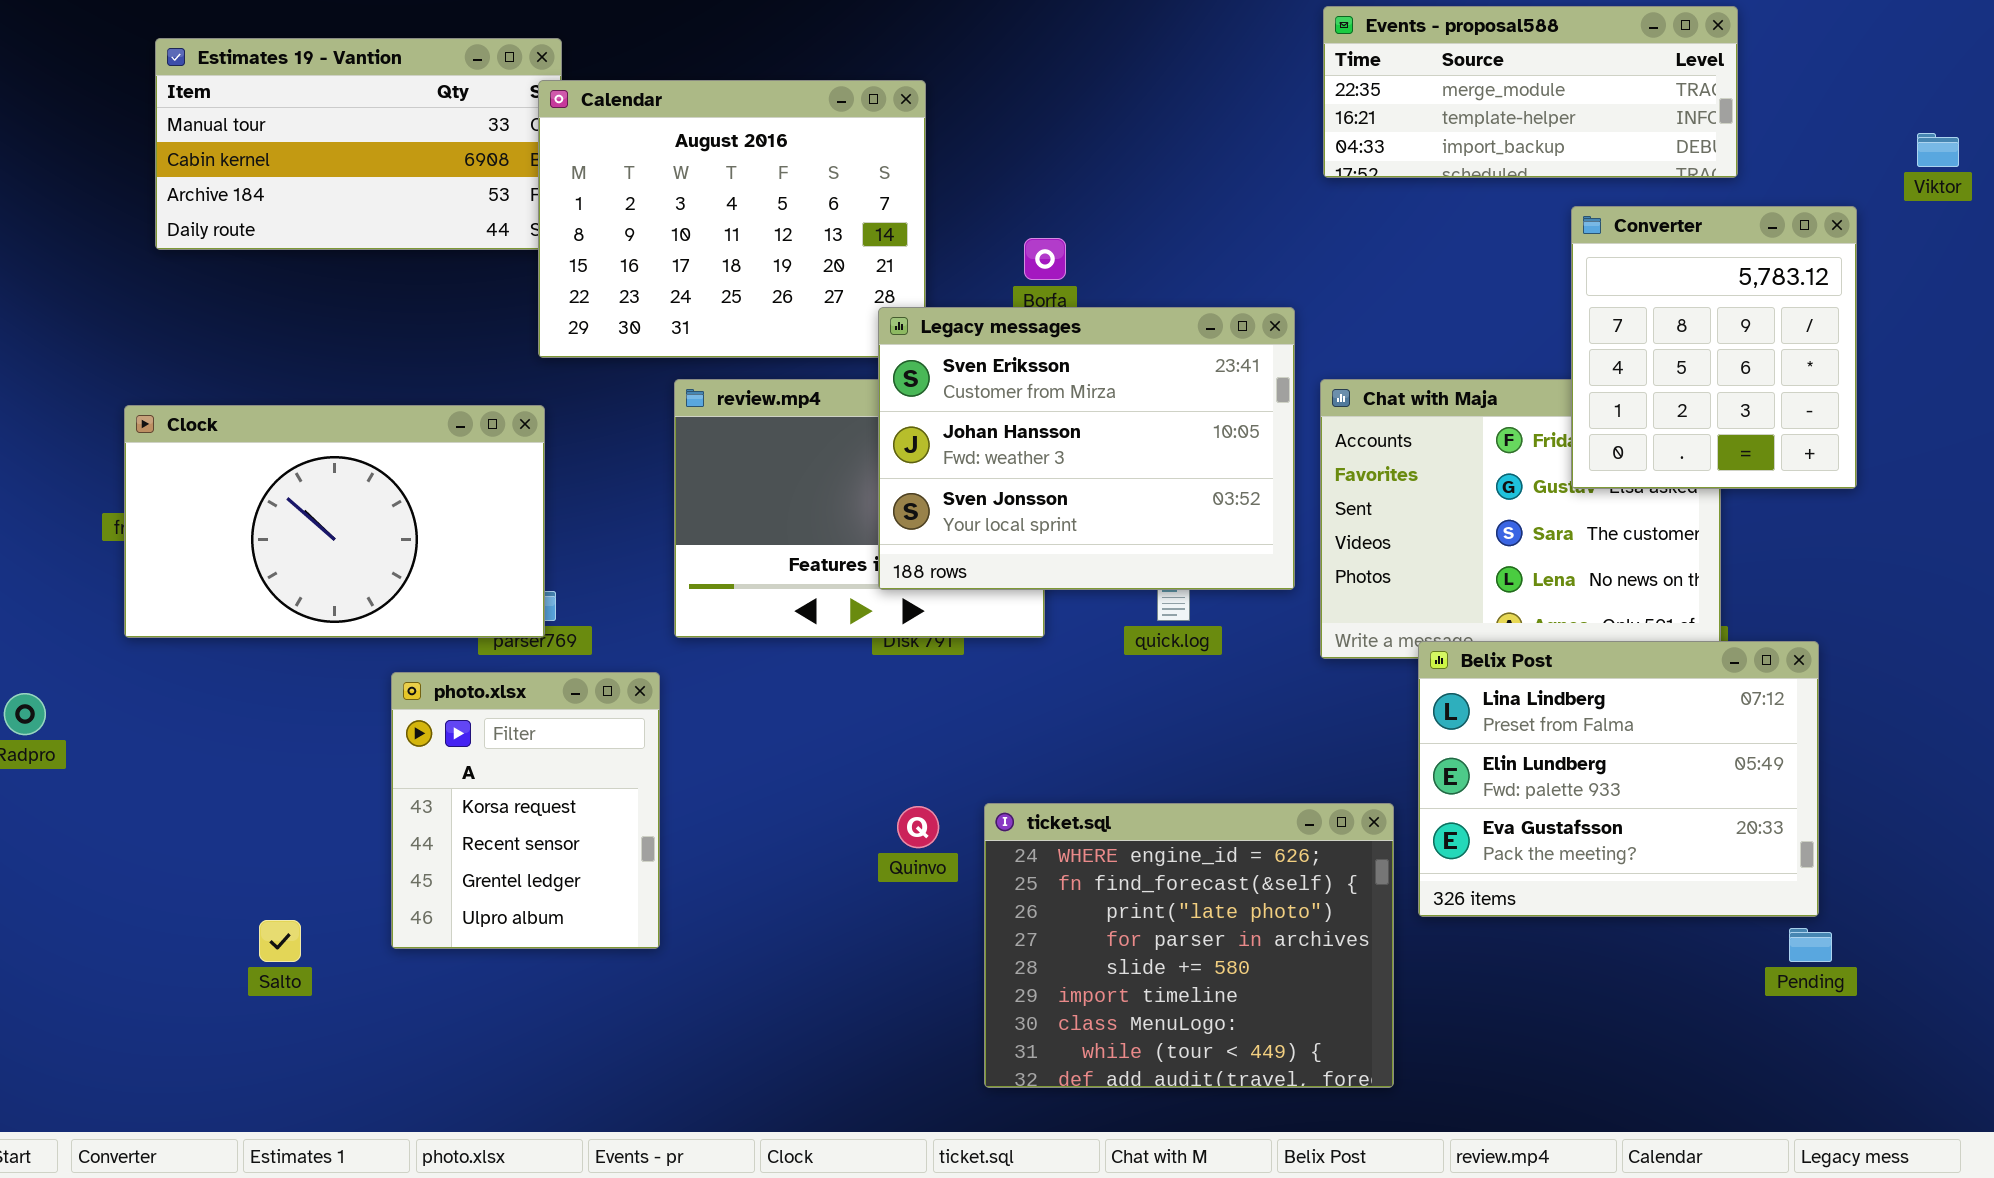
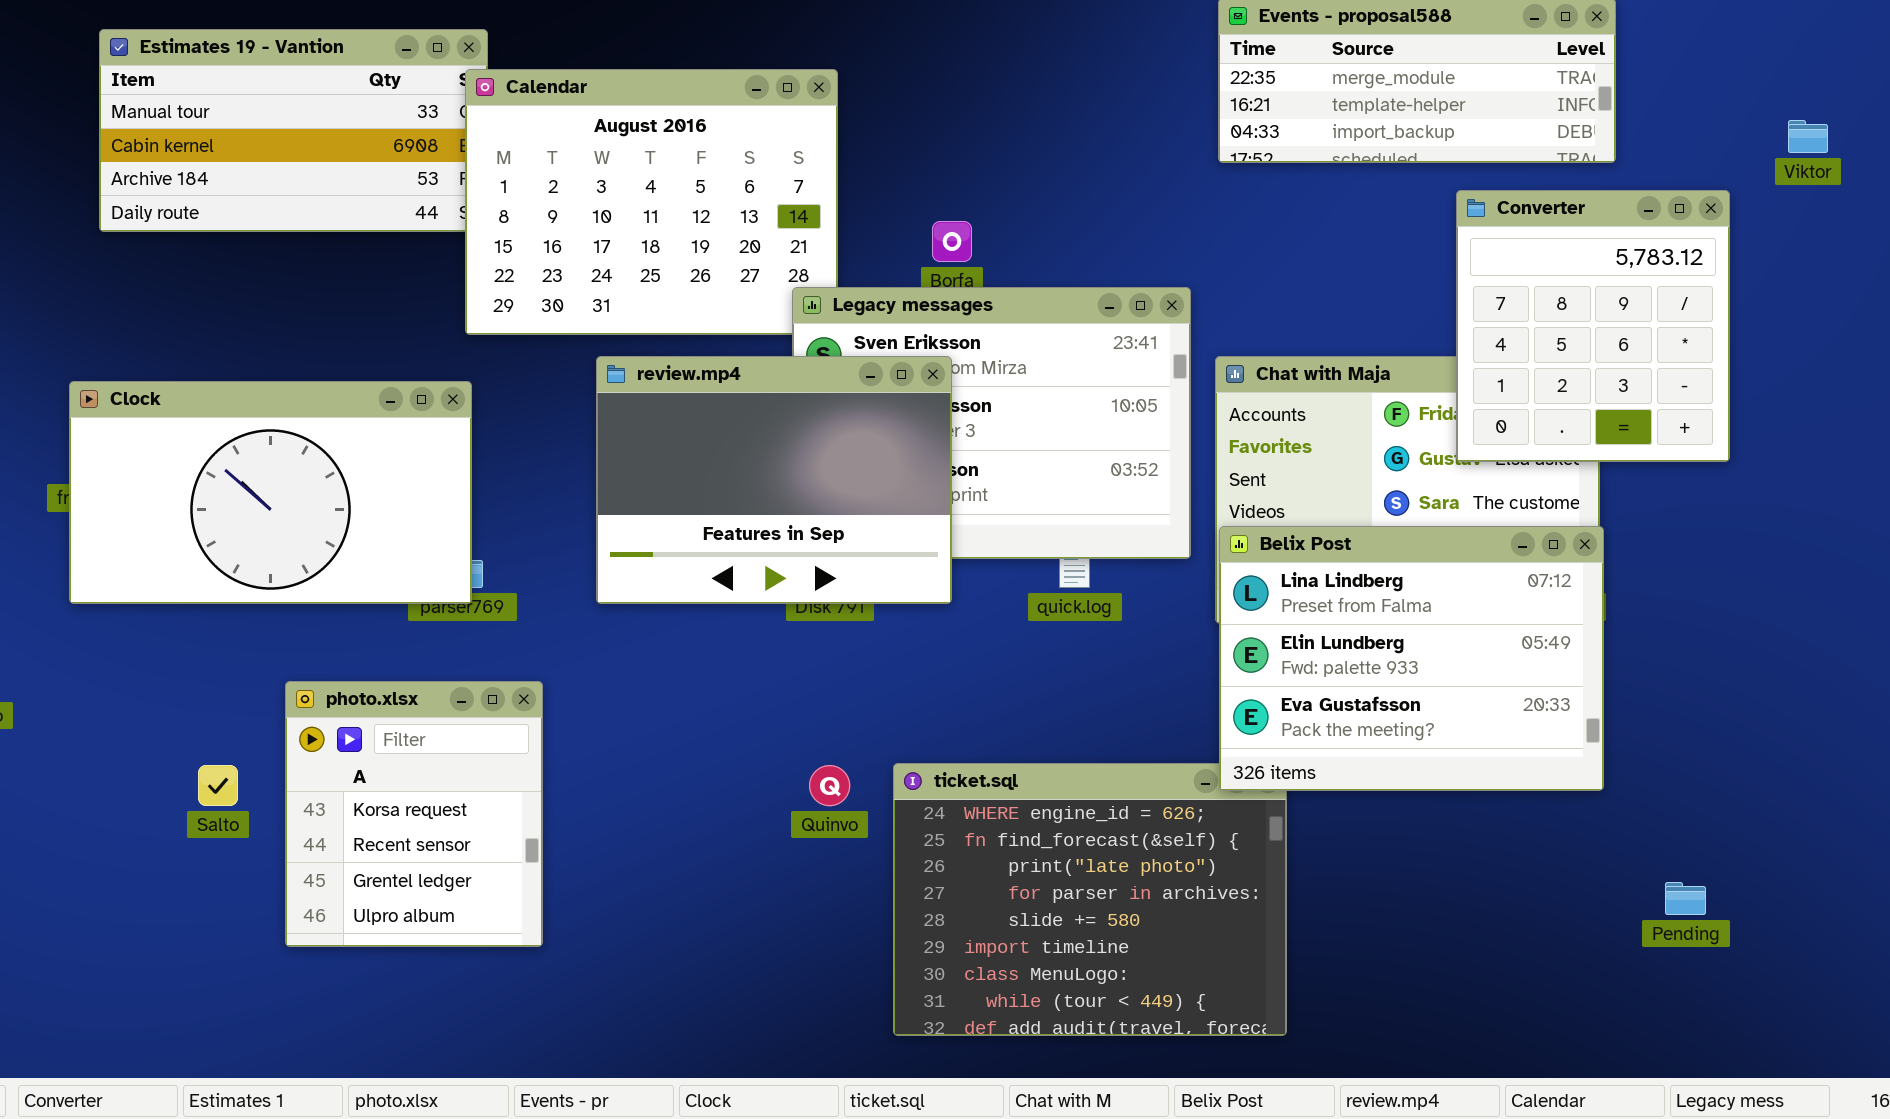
review.mp4: [674,379,1045,638] -> [596,356,952,604], raised
Belix Post: [1418,641,1819,917] -> [1219,526,1604,791], moved
photo.xlsx: [391,672,660,949] -> [285,681,543,947], moved
Salto: [259,920,301,962] -> [198,765,238,806], moved

